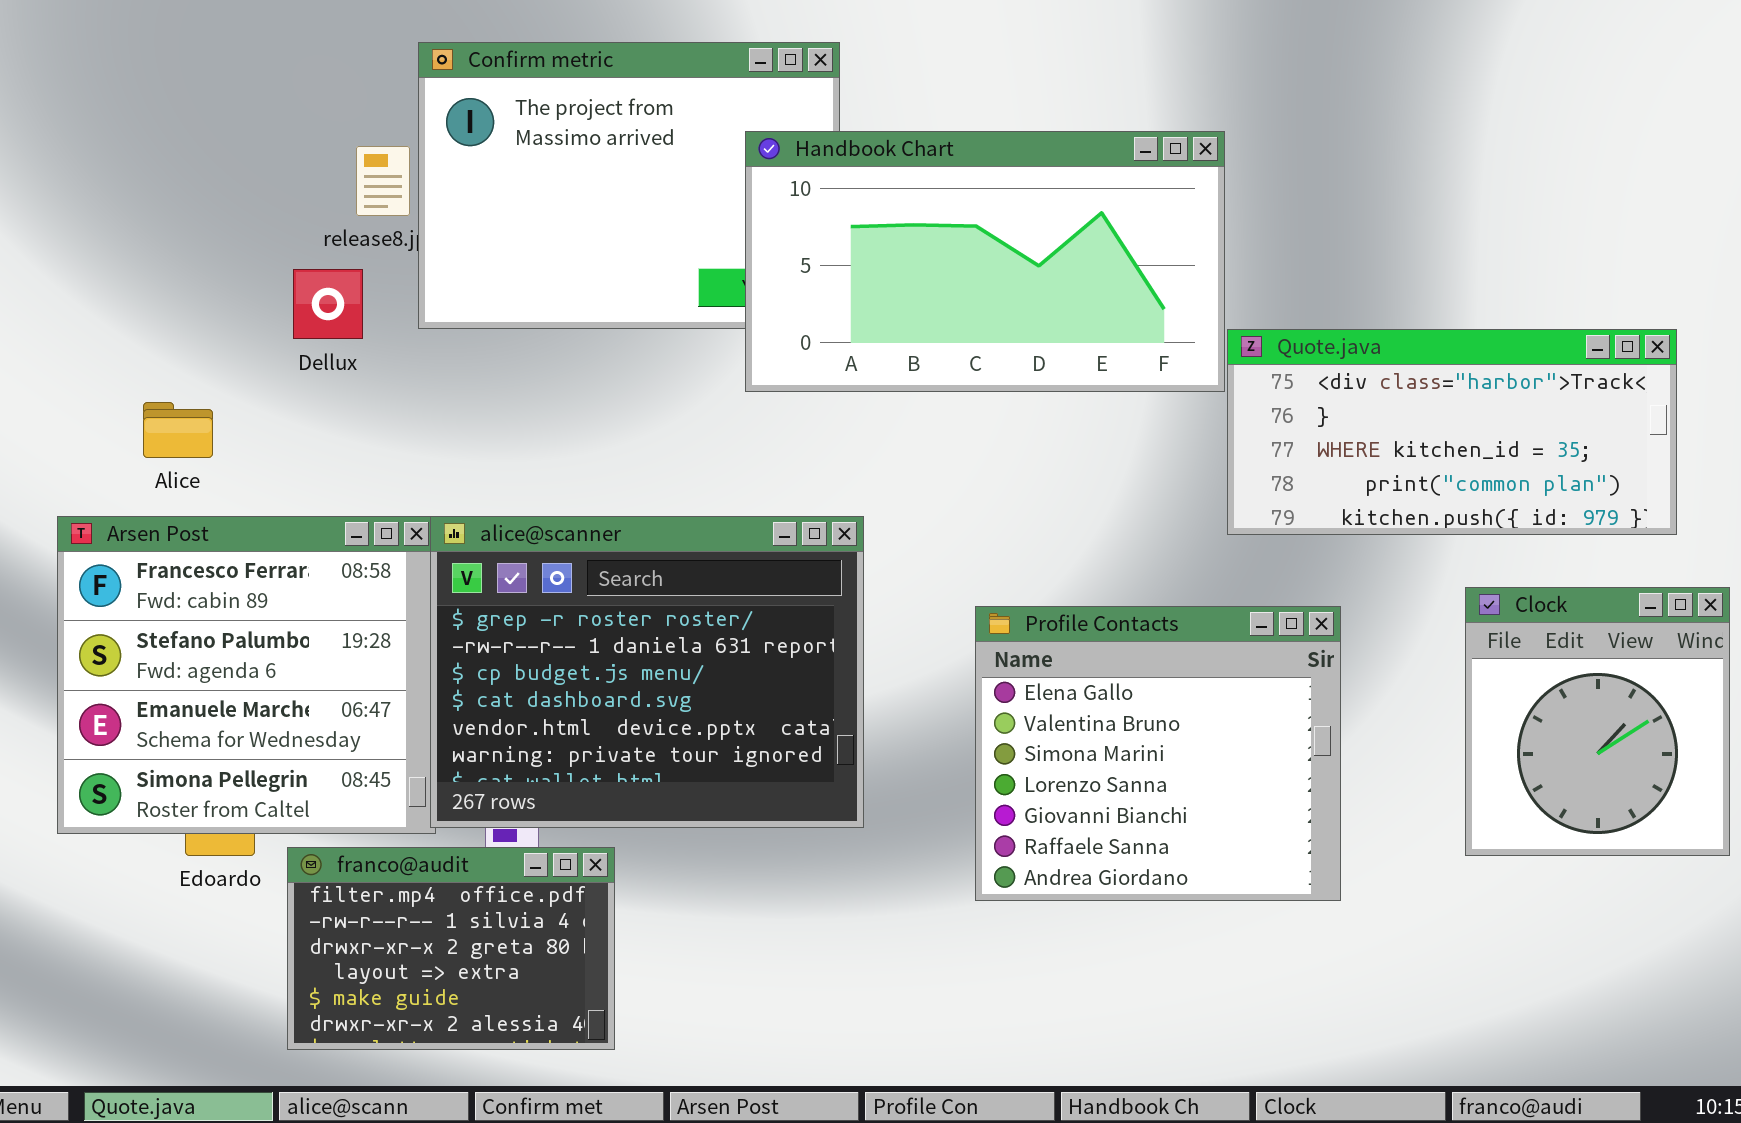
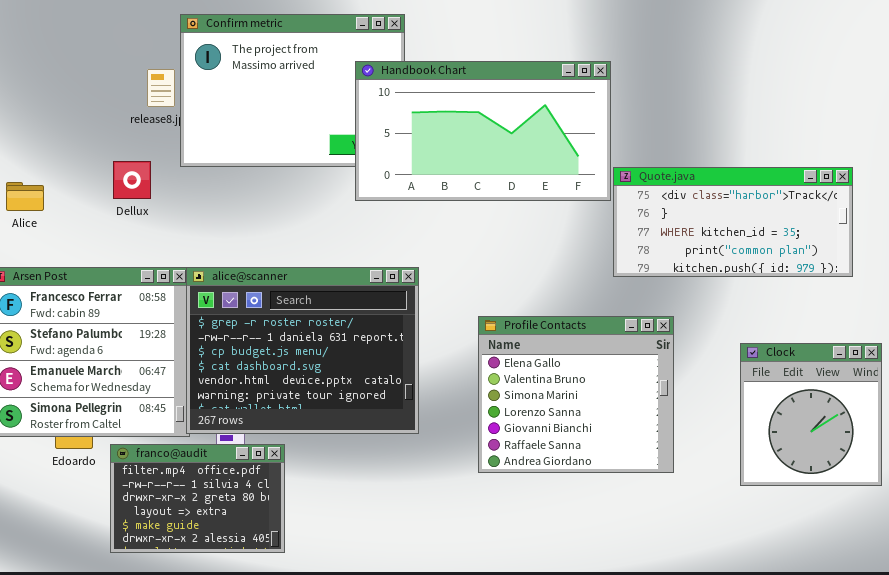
Dellux: [293,269,363,339] -> [113,161,151,199], moved
Alice: [143,402,213,458] -> [6,182,44,211], moved
Clock: [1465,587,1730,856] -> [740,343,882,486], moved

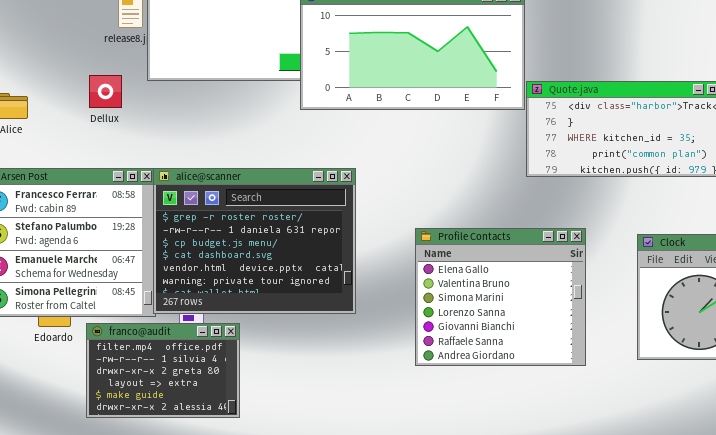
Profile Contacts: [478,316,674,473] -> [415,228,586,366], moved

